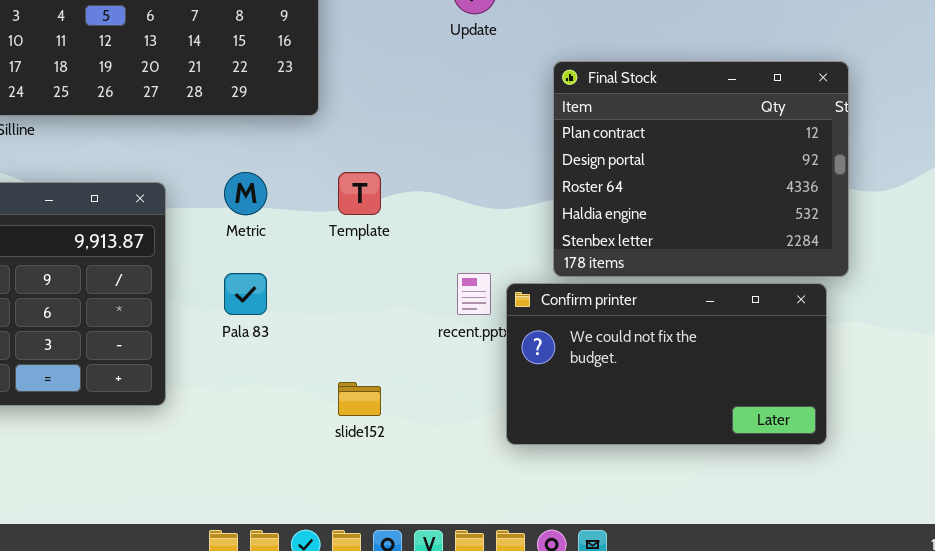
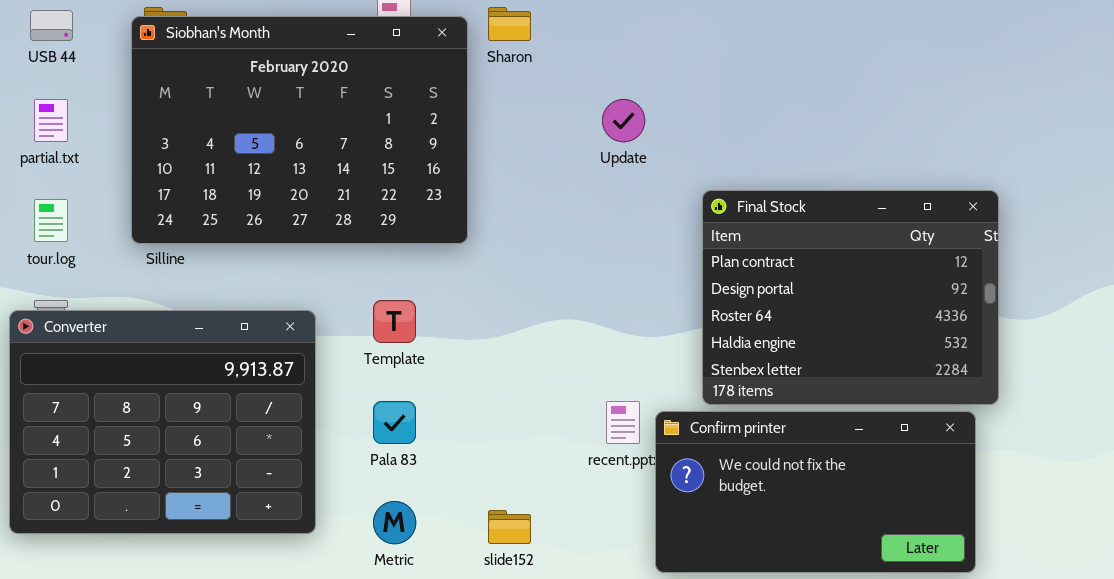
Metric: [224,172,267,215] -> [373,501,416,544], moved
Template: [338,172,381,215] -> [373,300,416,343], moved

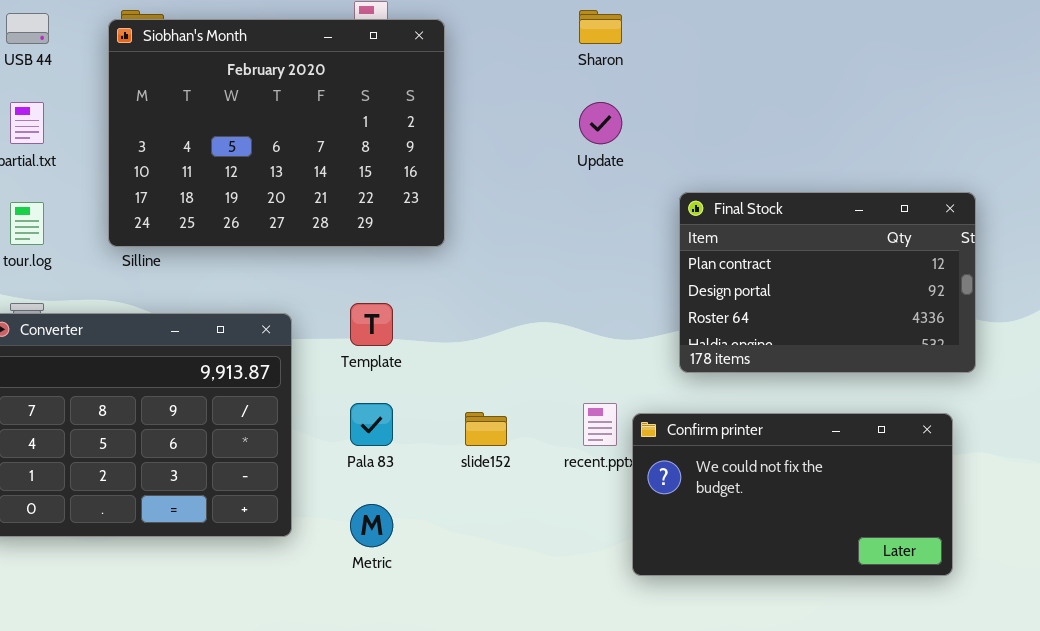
Sharon: [488,7,531,41] -> [579,10,622,44], moved
Final Stock: [702,190,999,405] -> [679,192,976,373], resized
slide152: [488,510,531,544] -> [465,412,507,446], moved

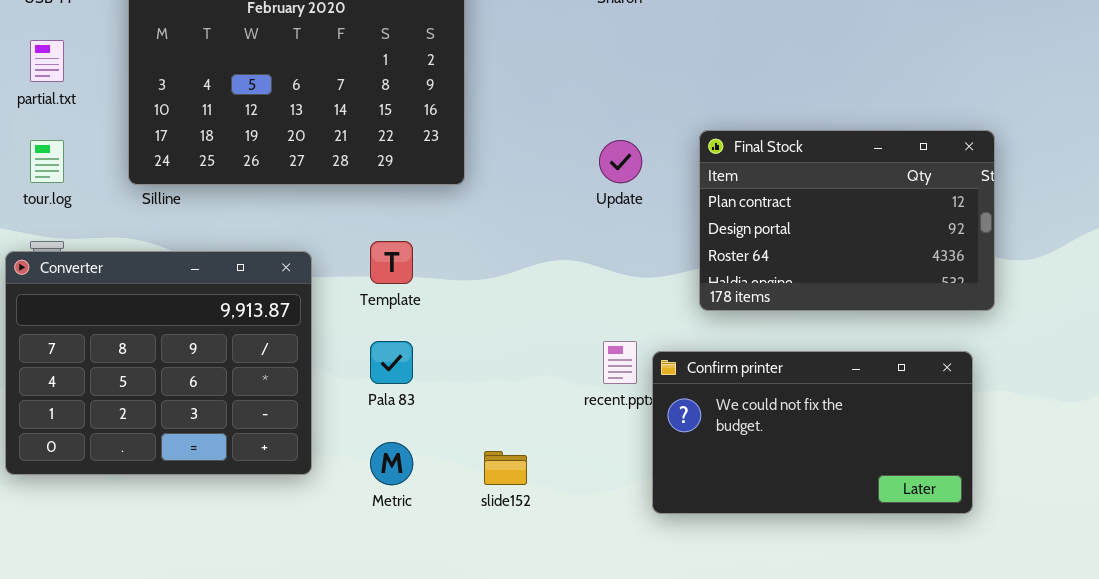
Update: [579,102,622,144] -> [599,140,642,183], moved
slide152: [465,412,507,446] -> [484,451,527,485], moved

